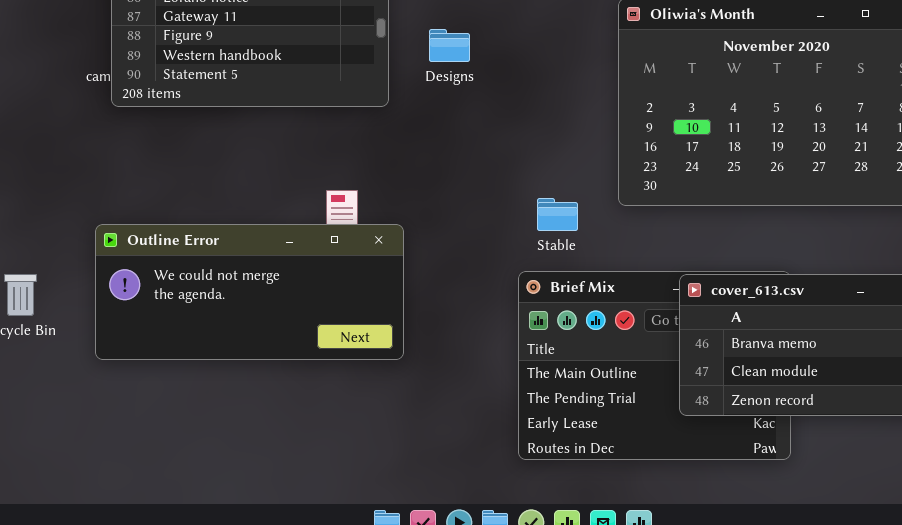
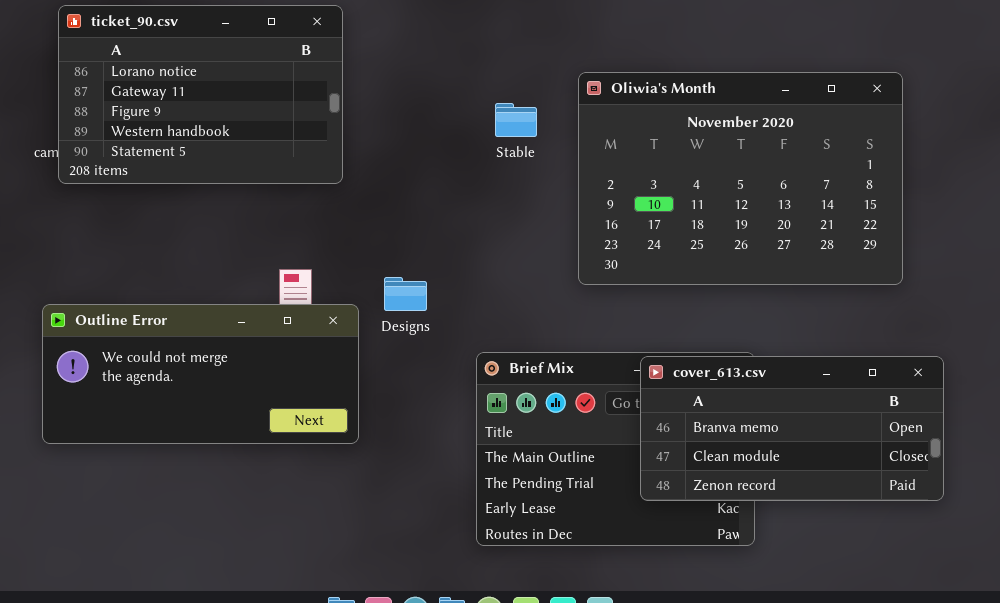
Designs: [429,29,470,62] -> [384,277,427,311], moved
Stable: [537,198,578,231] -> [495,103,537,137], moved

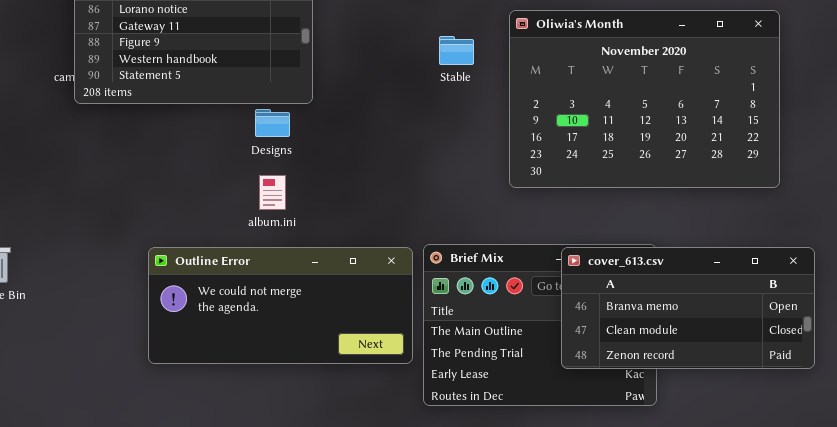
Designs: [384,277,427,311] -> [255,109,290,137], moved
Outline Error: [42,304,359,444] -> [148,247,413,364], moved

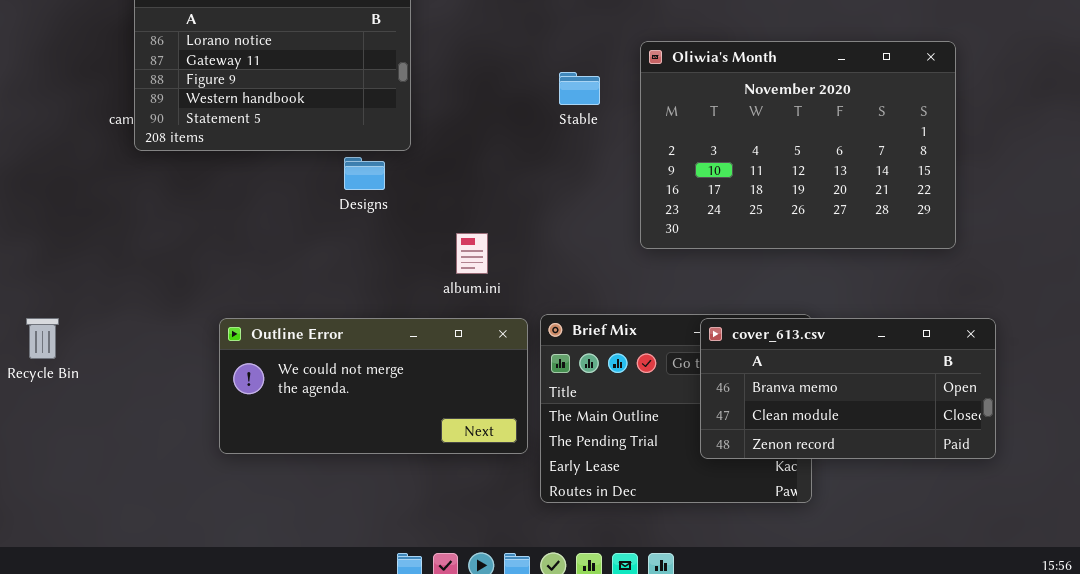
album.ini: [259,175,286,210] -> [456,233,488,274], moved

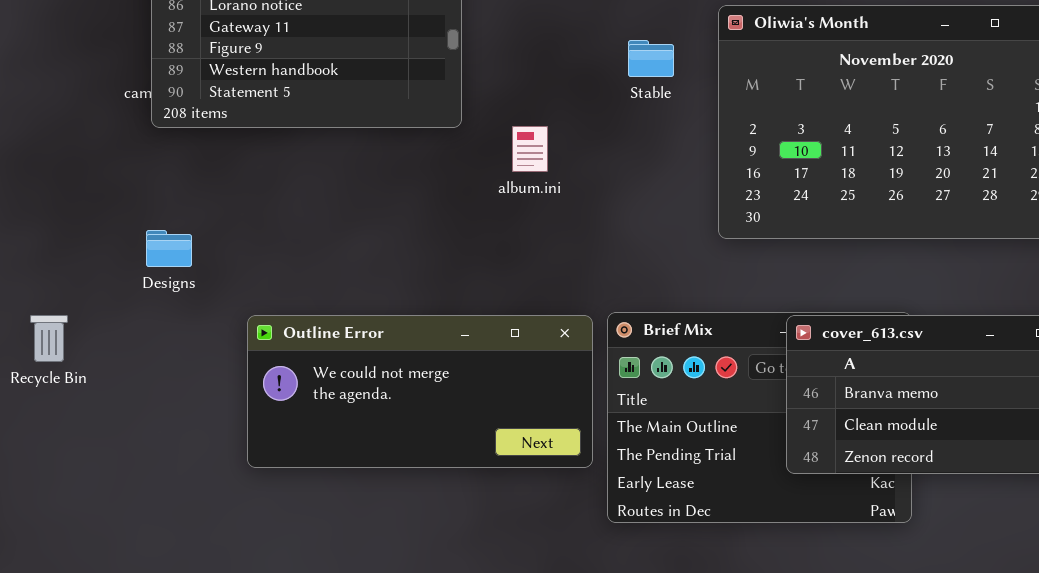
Designs: [344,157,385,190] -> [146,230,192,267], moved
album.ini: [456,233,488,274] -> [512,126,548,172], moved

